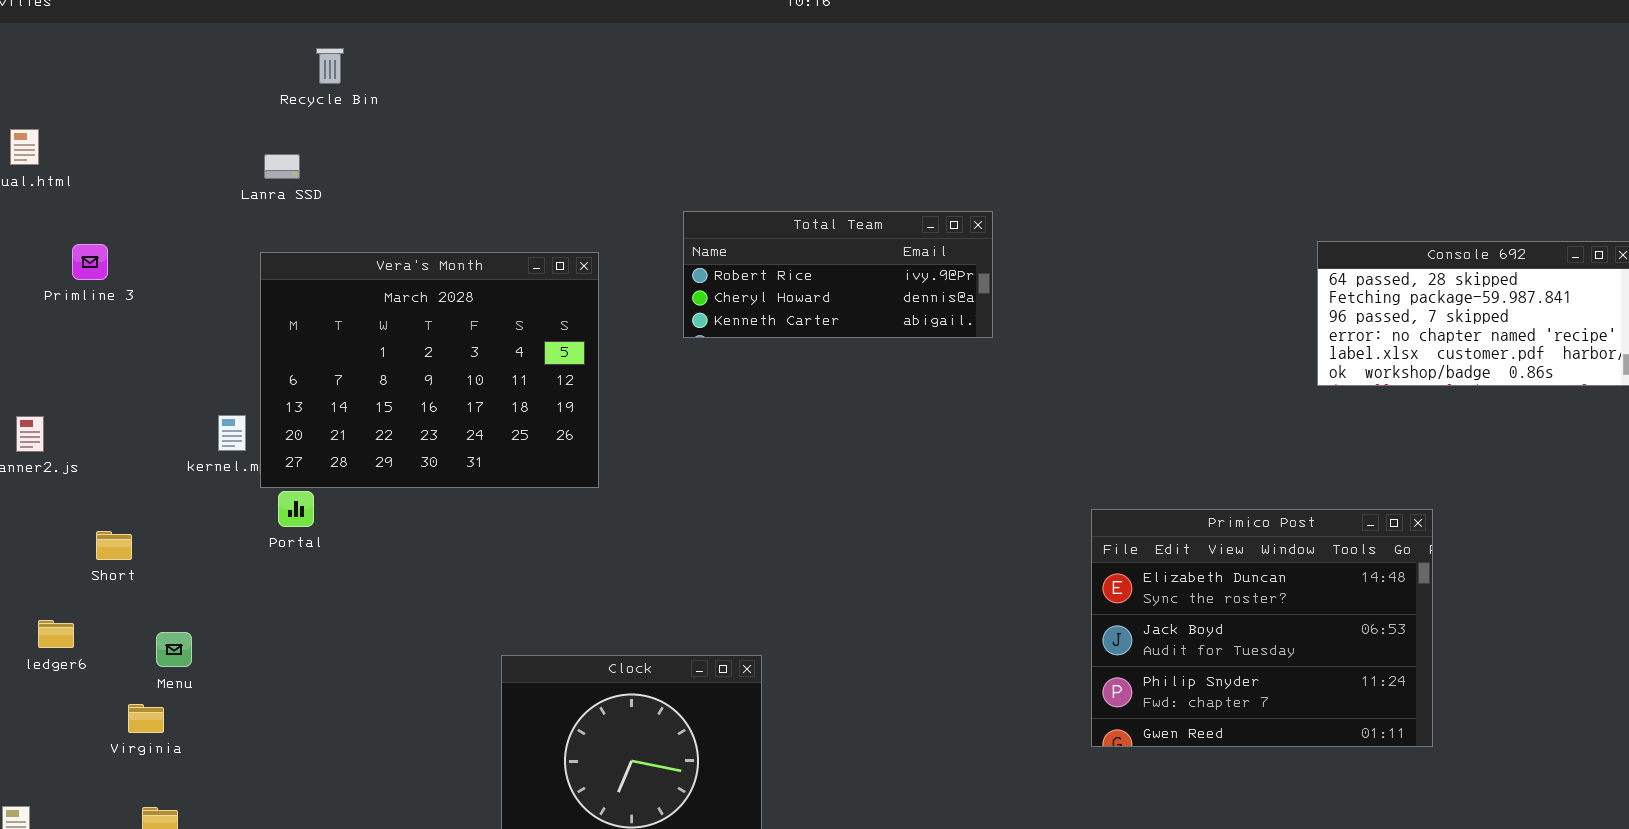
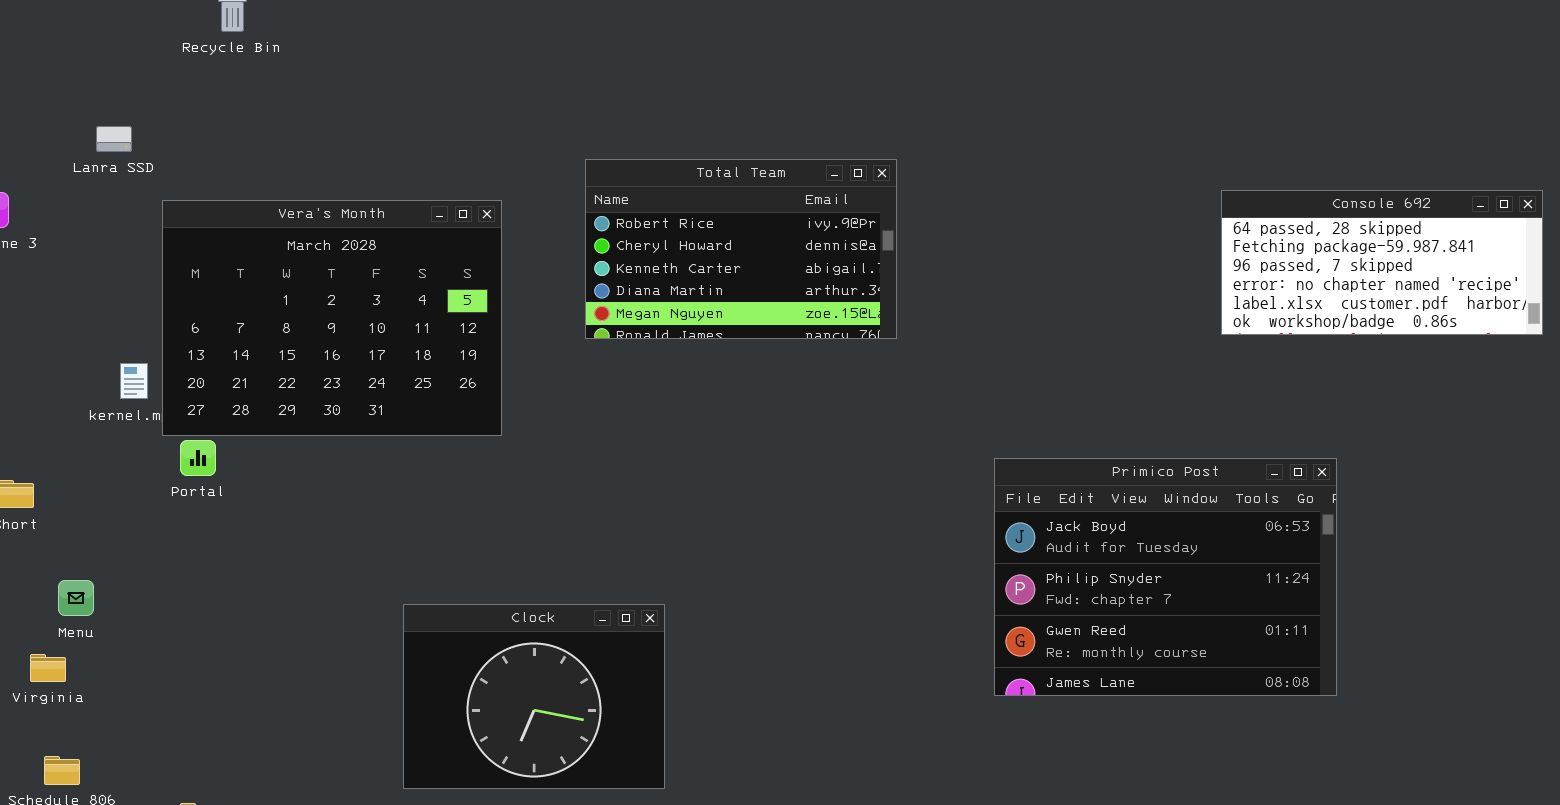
Lanra SSD: [264,154,300,179] -> [96,126,132,152], moved
Total Team: [683,211,993,338] -> [585,159,897,339], resized
Primico Post: [1091,509,1433,747] -> [994,458,1337,696], scrolled down 1 row

